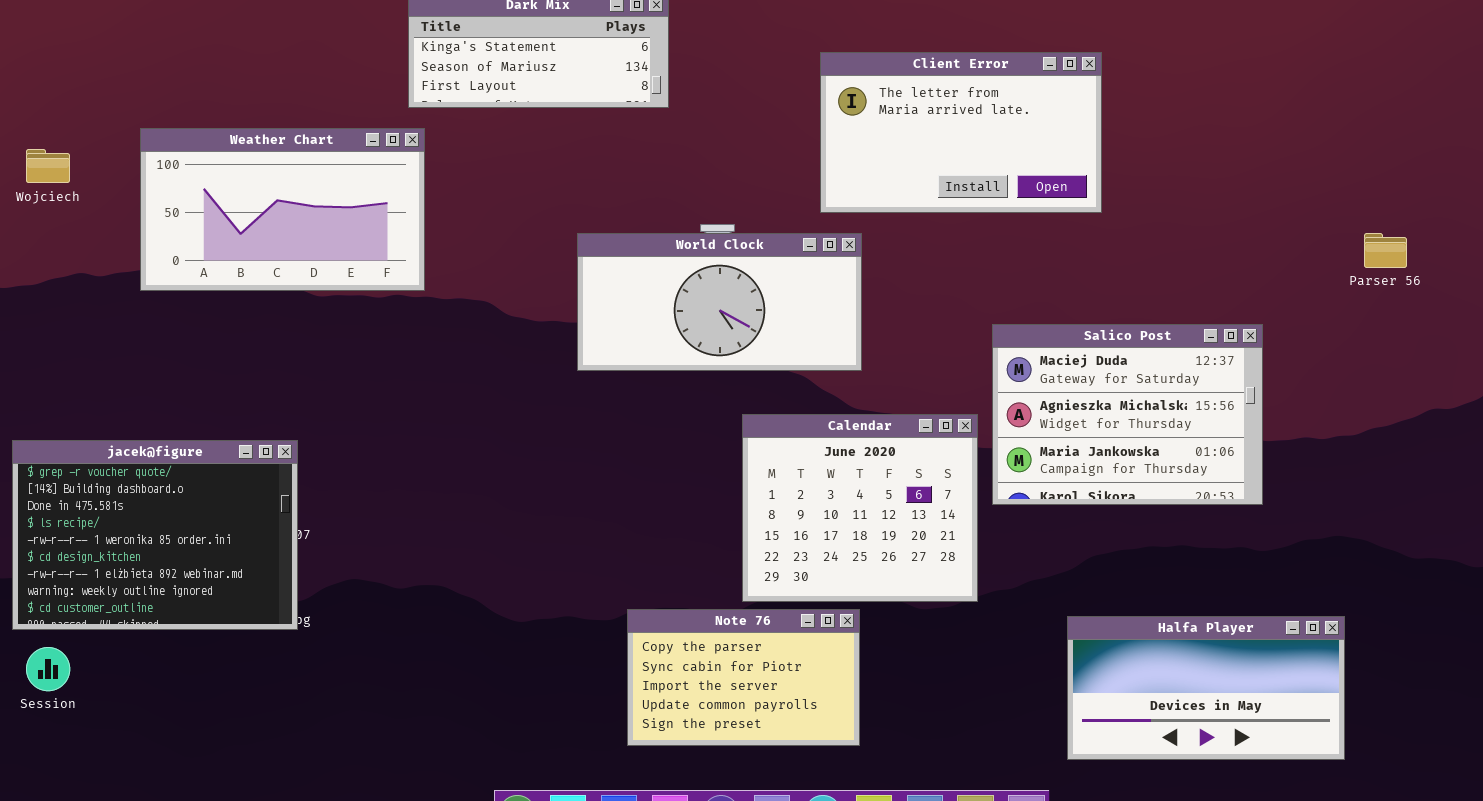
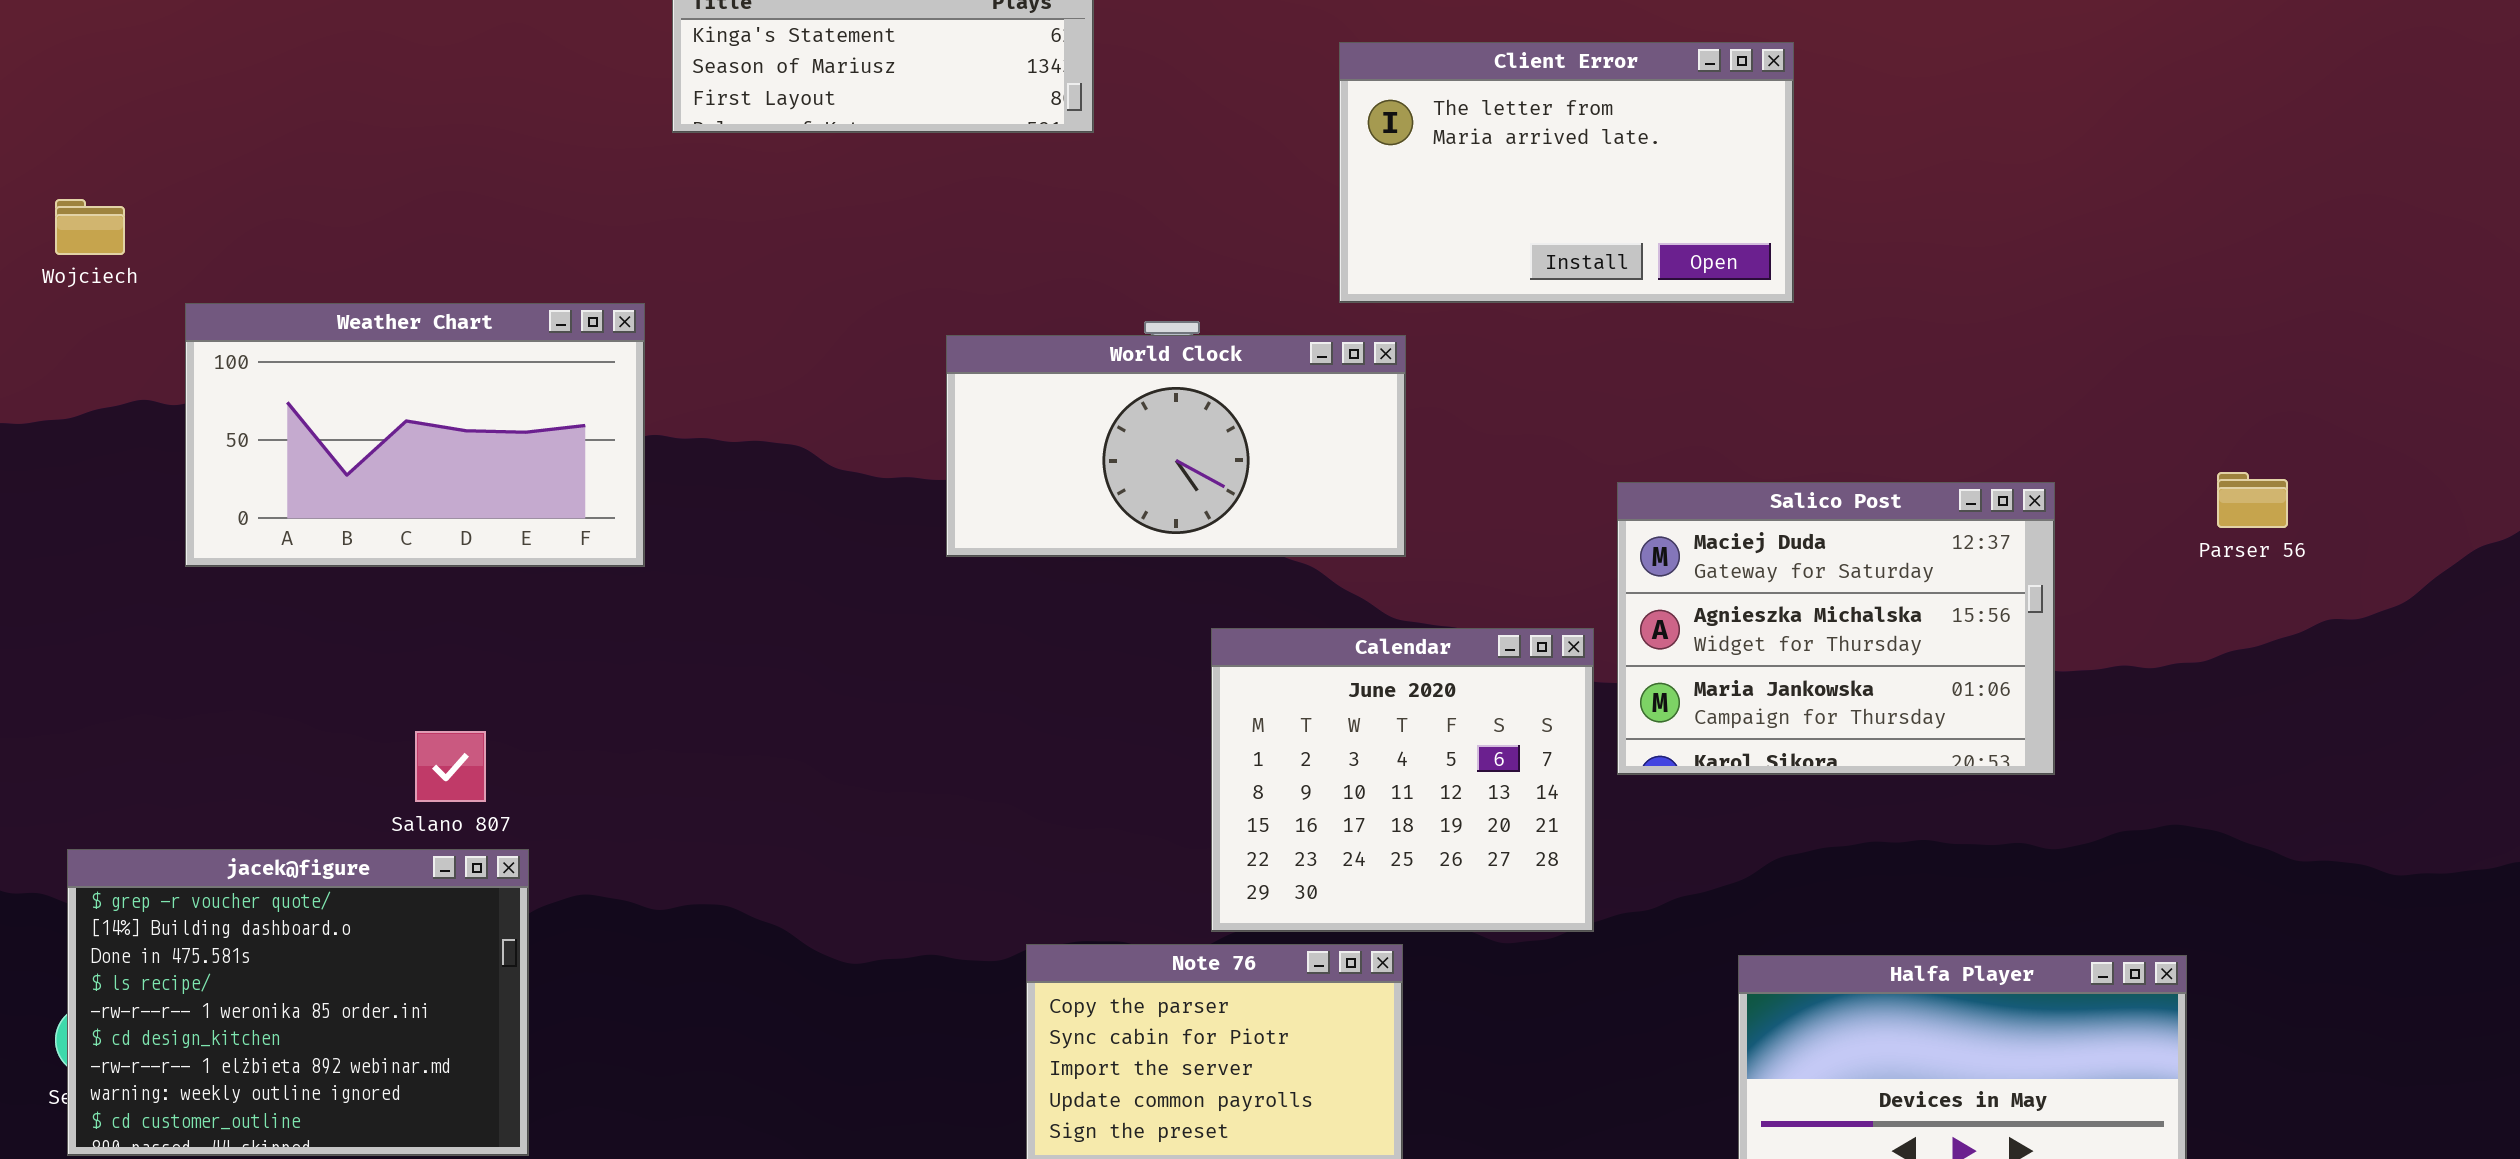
Weather Chart: [140,128,425,291] -> [185,303,645,567], moved
Parser 56: [1364,233,1407,268] -> [2217,472,2288,528], moved
jacek@figure: [12,440,298,630] -> [67,849,529,1156], moved

